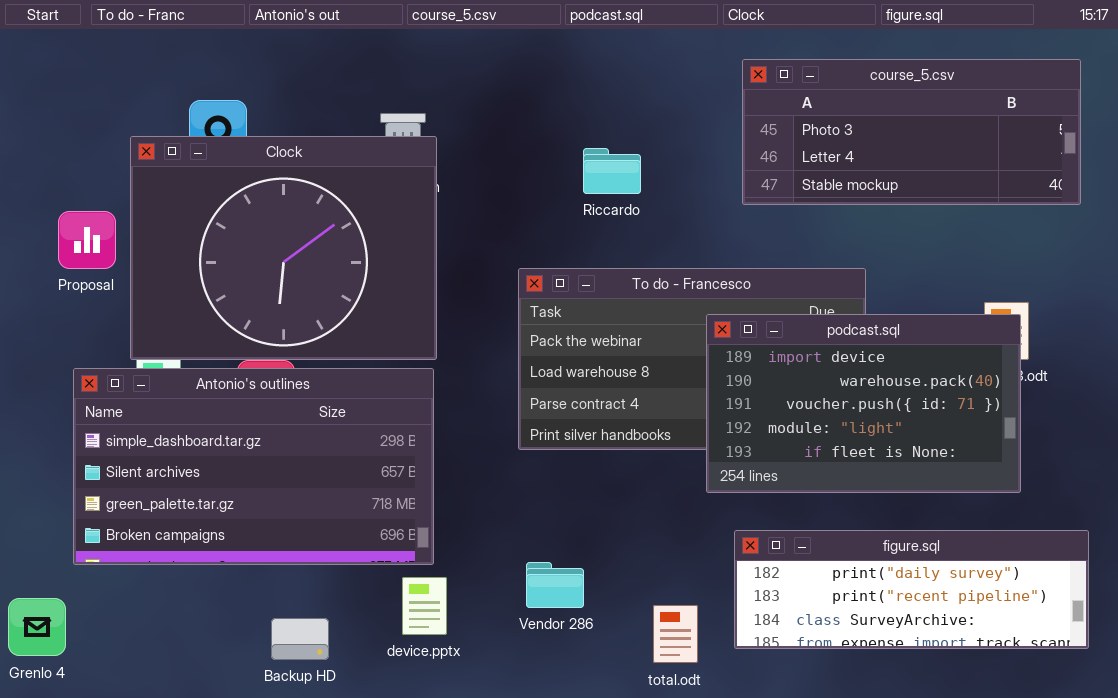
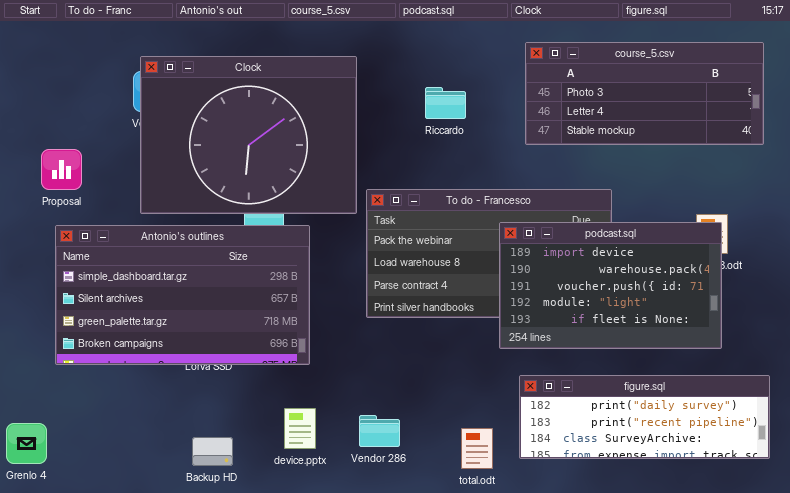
Clock: [130,136,437,360] -> [140,56,357,214], moved
Riccardo: [583,148,641,194] -> [425,87,466,119], moved
Antonio's outlines: [73,368,434,565] -> [55,225,310,365], moved
Vendor 286: [526,562,584,608] -> [359,415,400,447], moved

